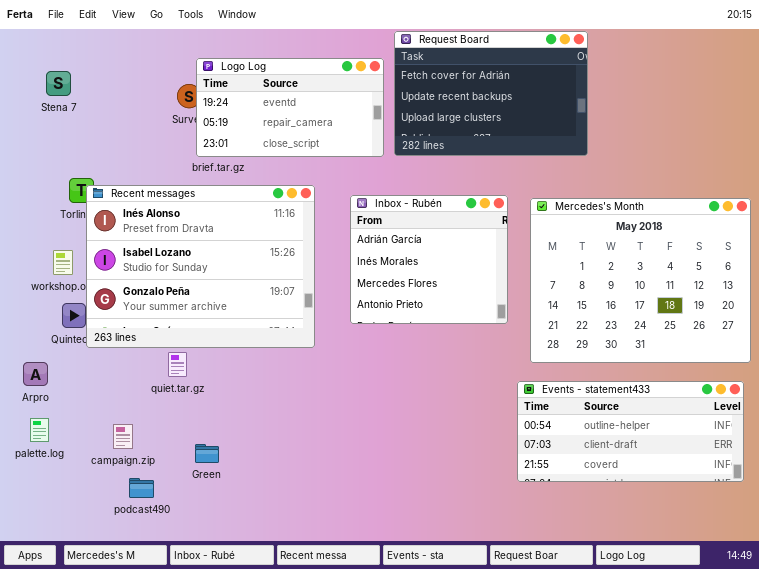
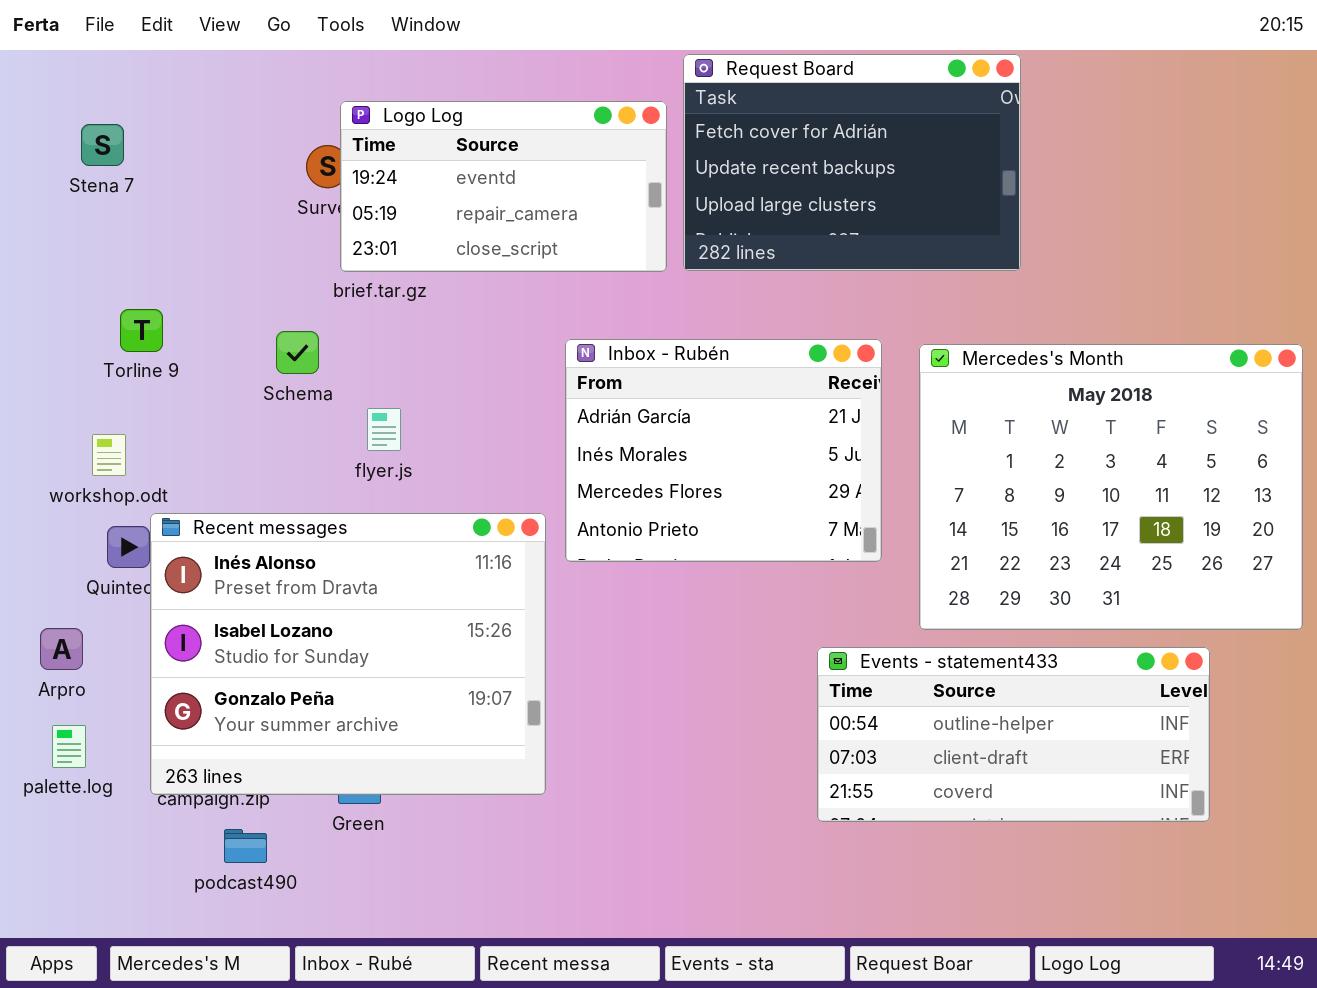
Recent messages: [86,185,315,348] -> [150,513,546,795], moved
Inbox - Rubén: [350,195,508,324] -> [565,339,882,562], resized
Events - statement433: [517,381,744,482] -> [817,647,1210,822], moved

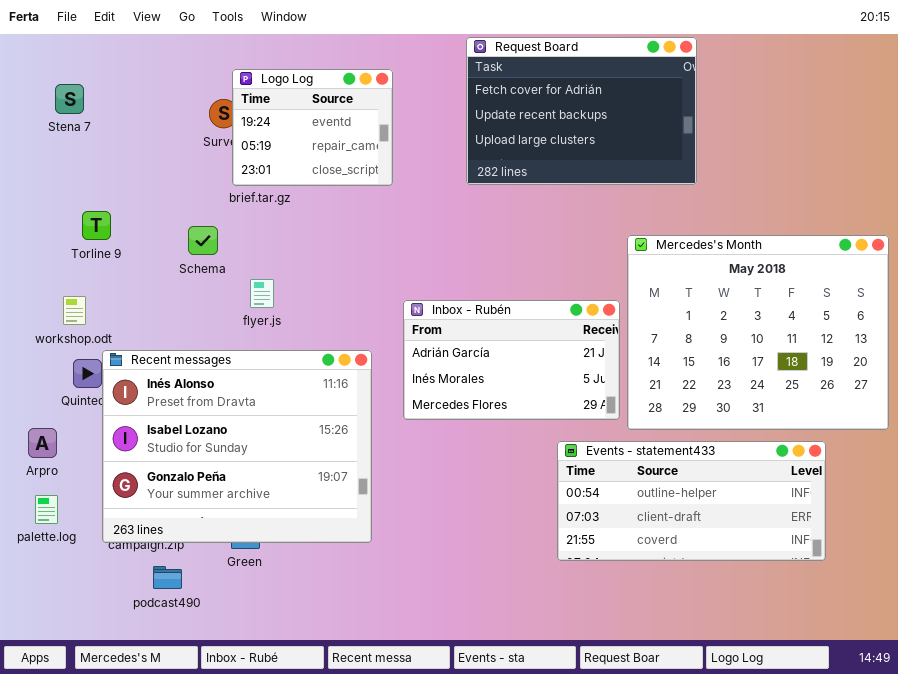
Logo Log: [340,101,667,272] -> [232,69,393,186], resized
Inbox - Rubén: [565,339,882,562] -> [403,300,620,420], moved, resized

